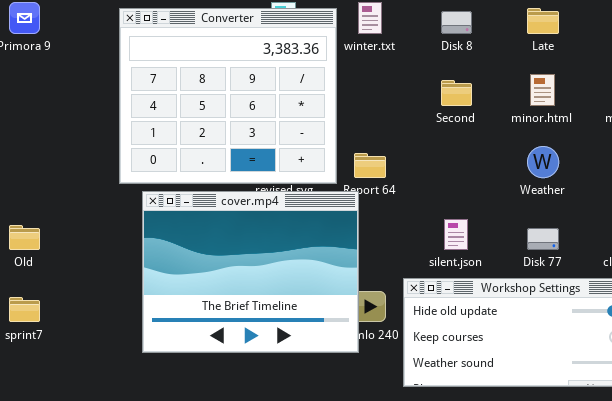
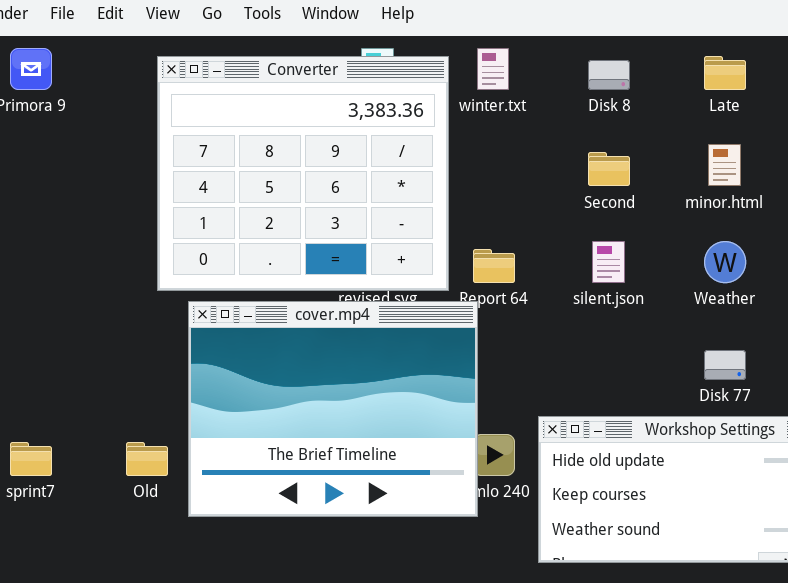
silent.json: [444,219,468,250] -> [592,241,625,283], moved
Old: [9,225,40,250] -> [126,442,168,476], moved

